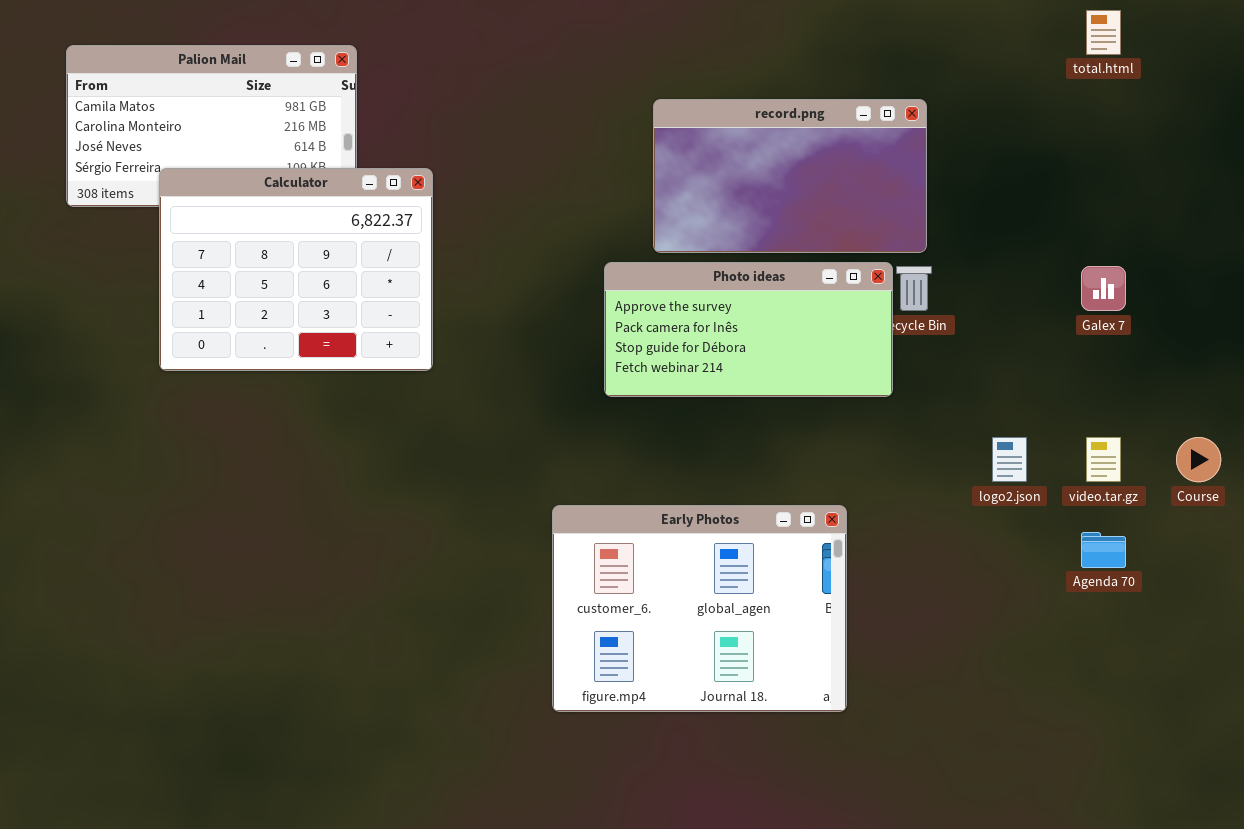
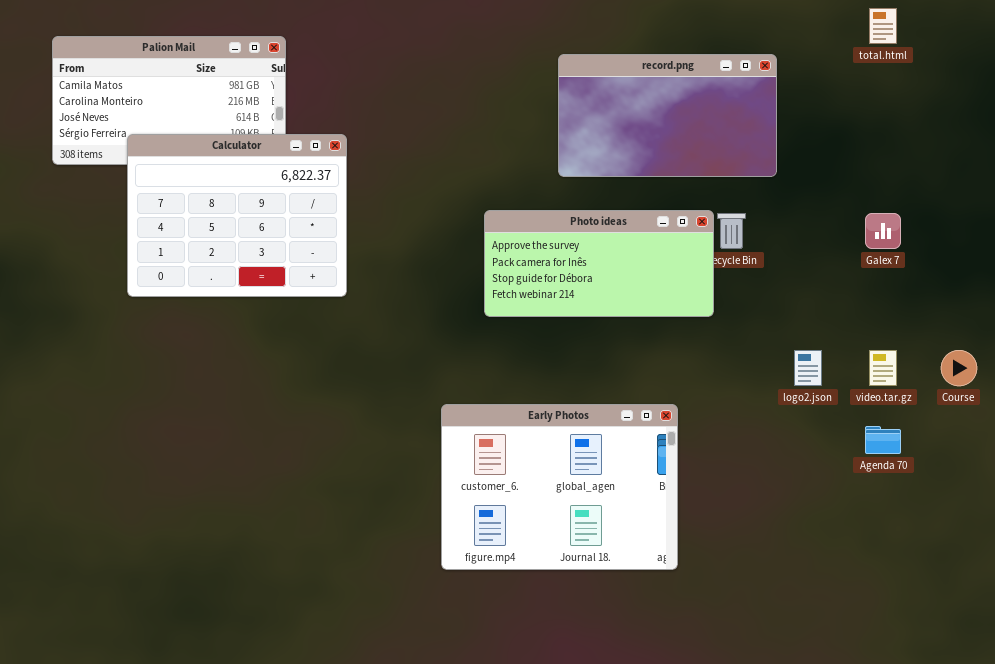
record.png: [653,99,927,253] -> [558,54,777,177], moved

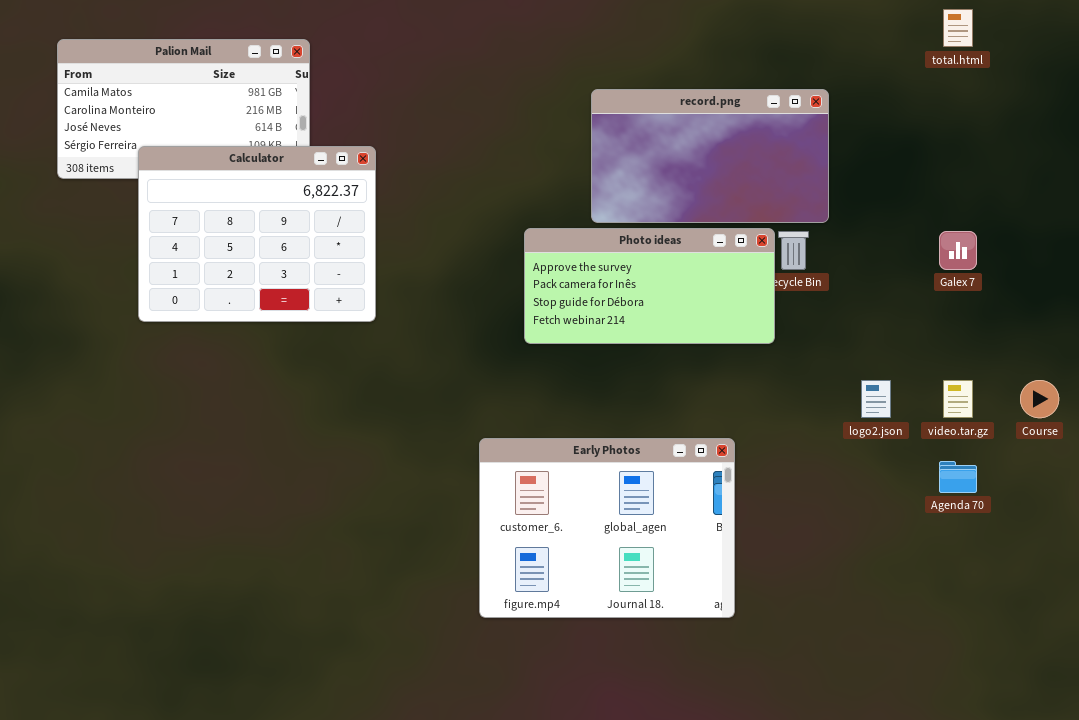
record.png: [558,54,777,177] -> [591,89,829,223], moved

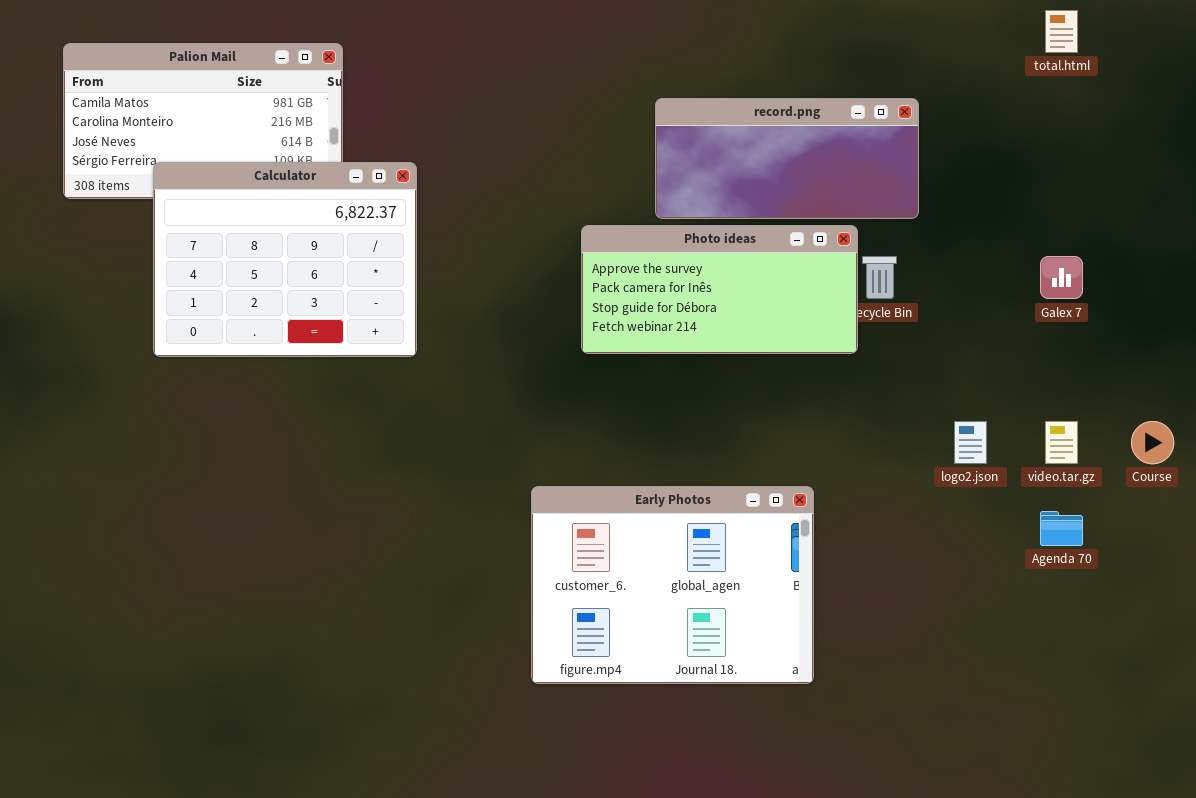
record.png: [591,89,829,223] -> [655,98,919,219], resized
Photo ideas: [524,228,775,344] -> [581,225,858,354], moved

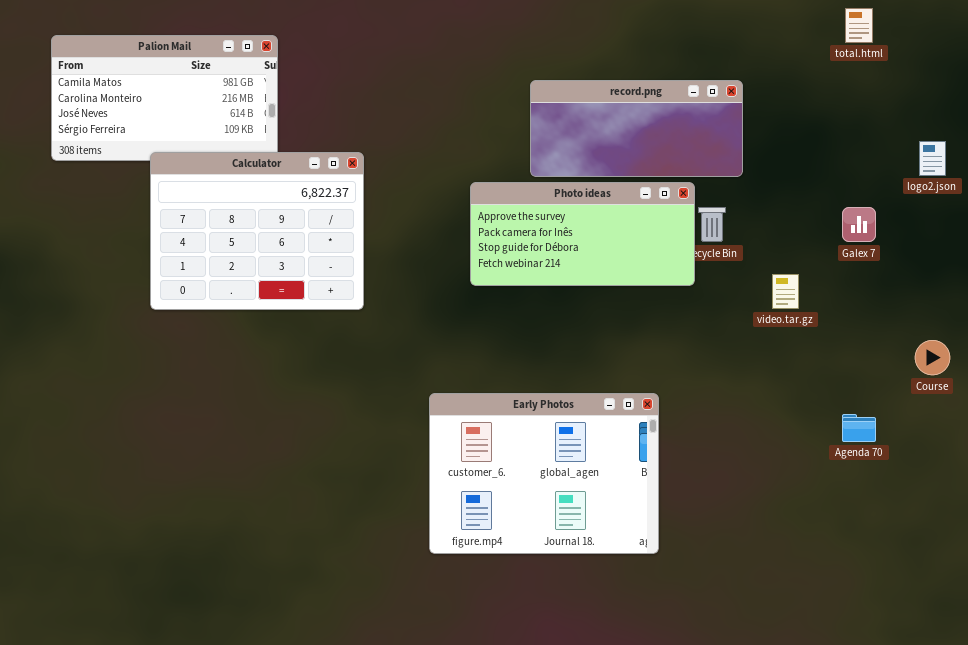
Calculator: [153,162,417,357] -> [150,152,364,310], moved
logo2.json: [954,421,987,464] -> [919,141,946,176], moved
video.tar.gz: [1045,421,1078,464] -> [772,274,799,309], moved

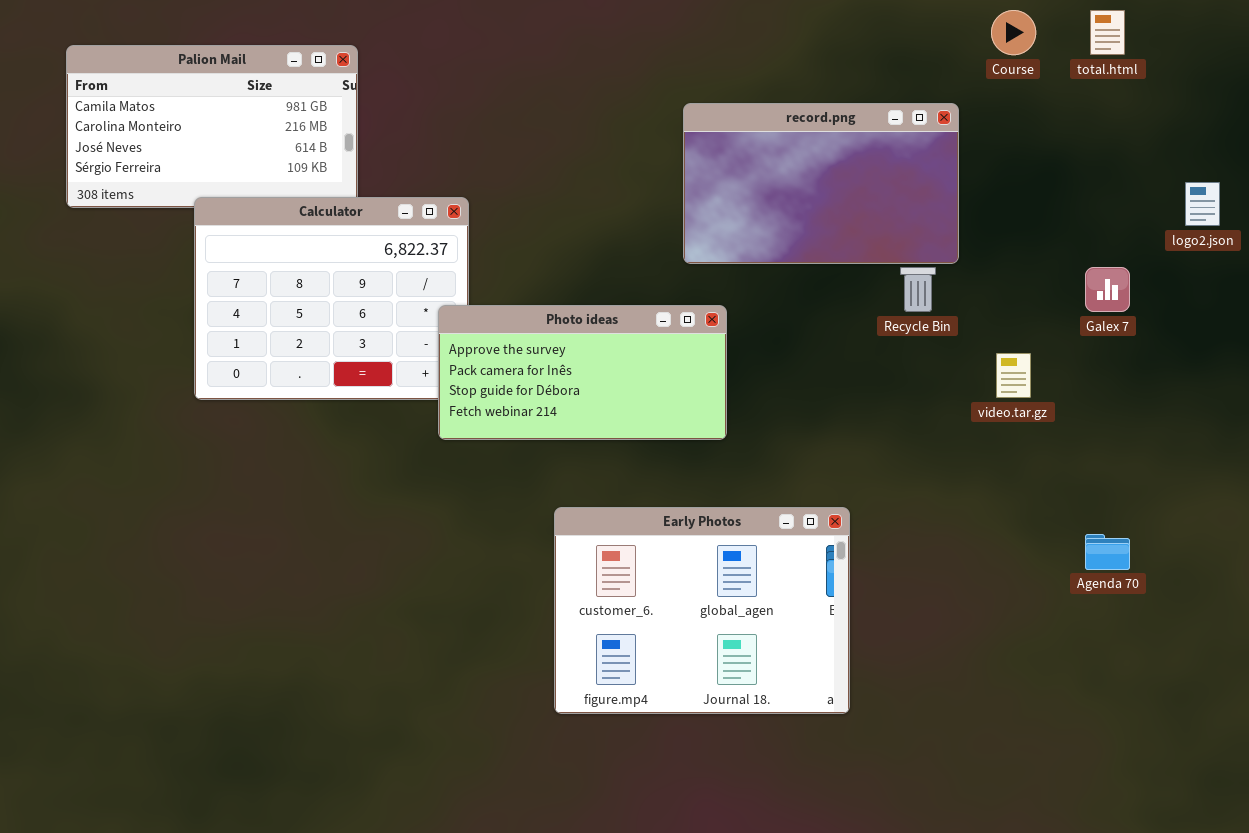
record.png: [530,80,743,177] -> [683,103,959,264], resized
Photo ideas: [470,182,695,286] -> [438,305,727,440], moved
Course: [915,340,950,375] -> [991,10,1036,55], moved

